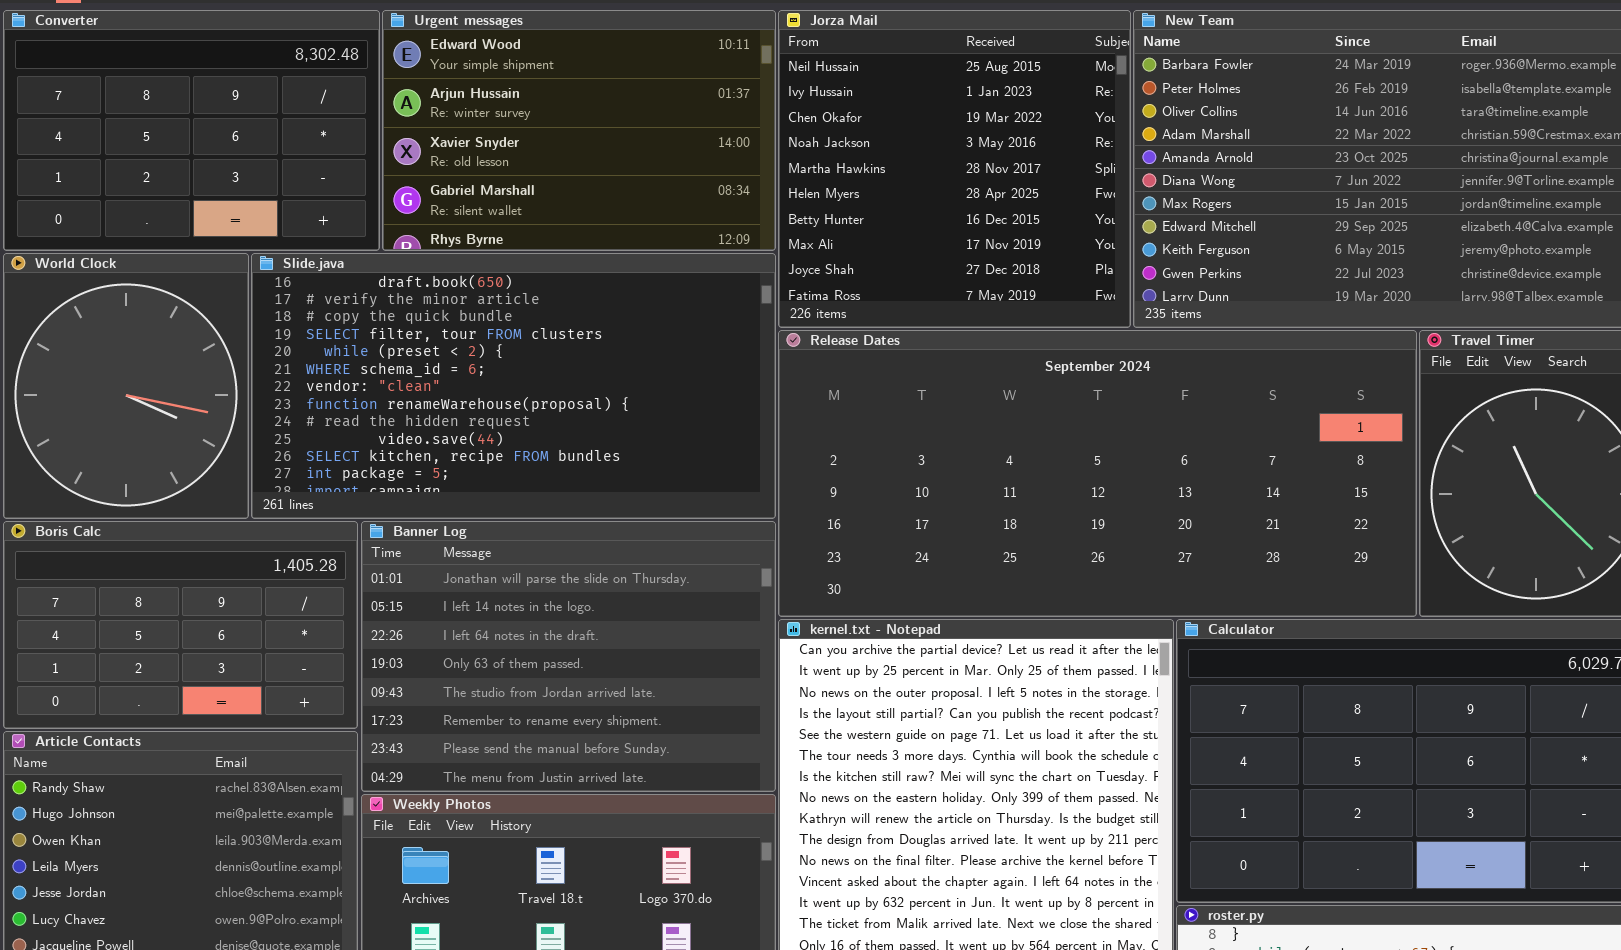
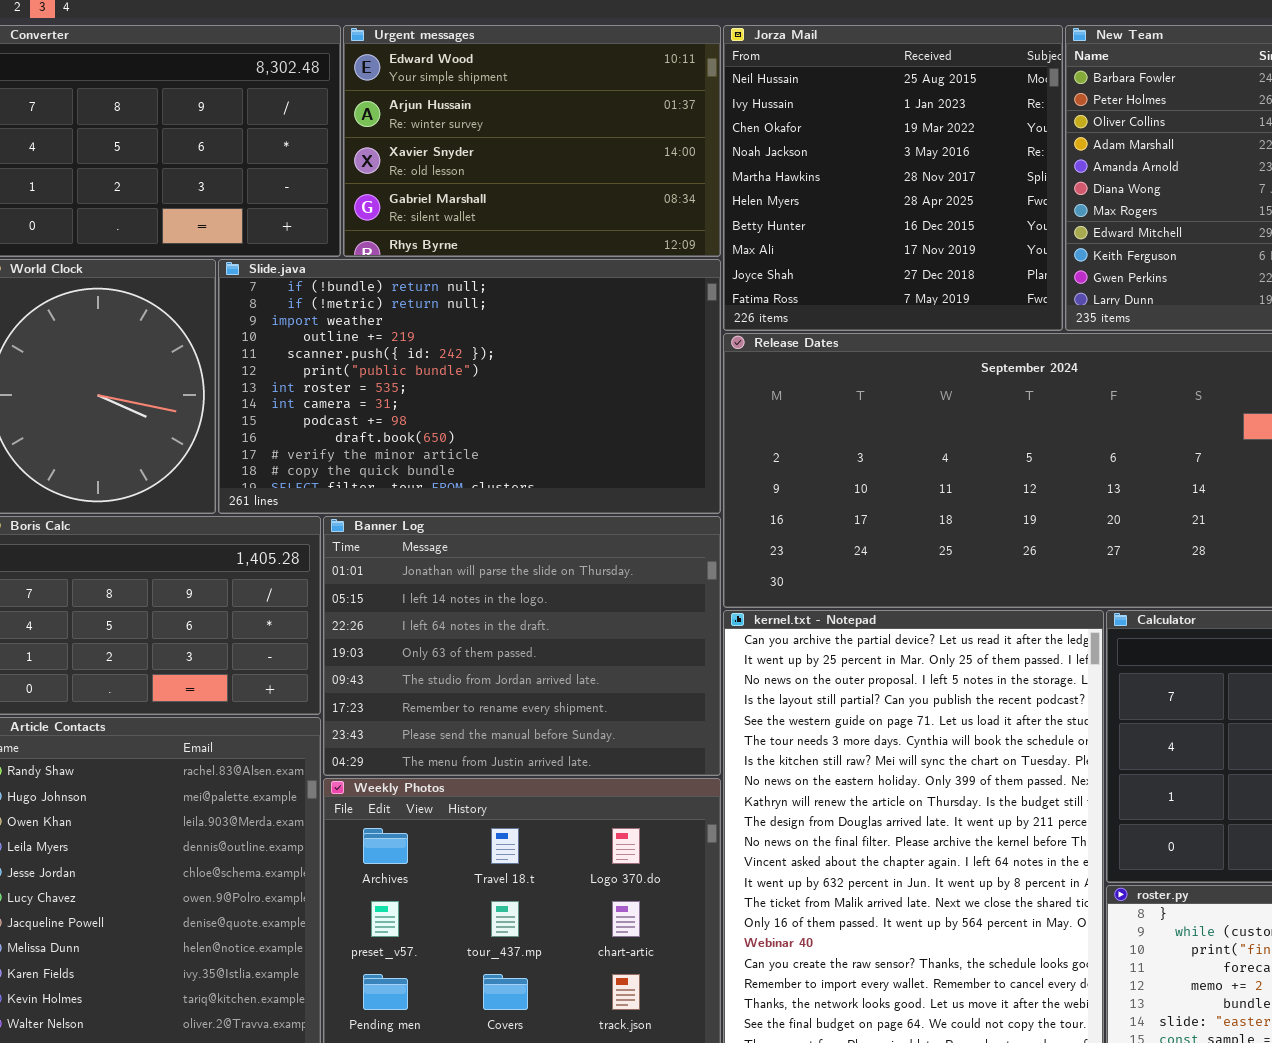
Slide.java: [251,253,776,519] -> [218,259,721,514], scrolled up 9 rows

